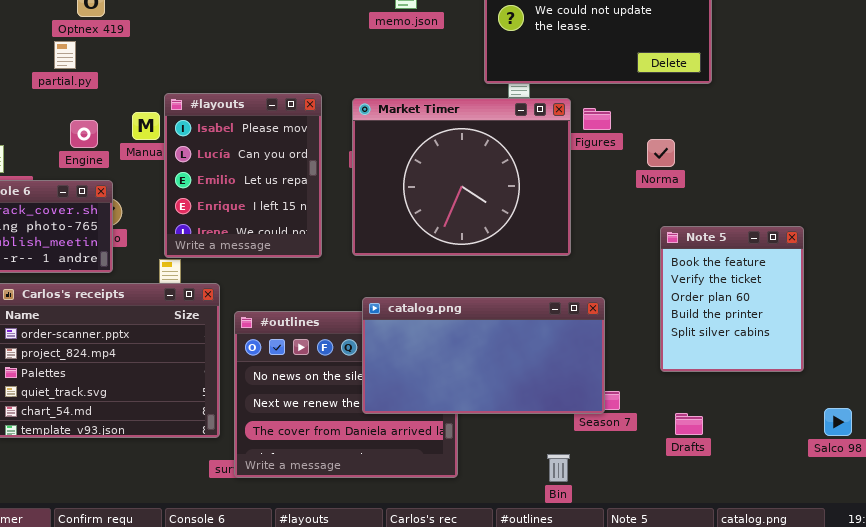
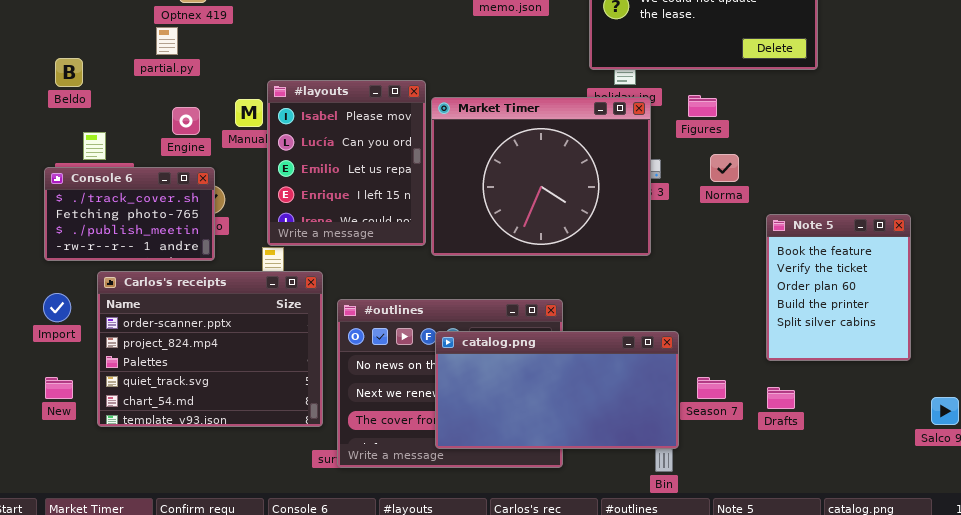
Market Timer: [352,98,571,256] -> [431,97,651,256], moved
Norma: [647,139,675,167] -> [710,154,739,182], moved
catalog.png: [362,297,605,414] -> [435,331,679,449], moved
Drafts: [675,413,703,435] -> [767,387,795,409], moved

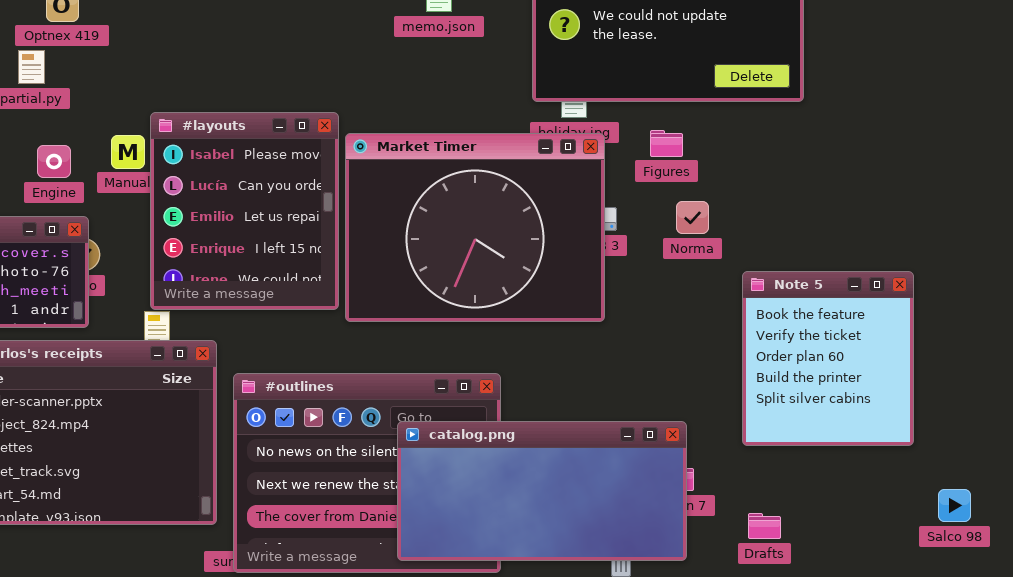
catalog.png: [435,331,679,449] -> [397,421,687,561], moved
Drafts: [767,387,795,409] -> [748,513,781,539], moved

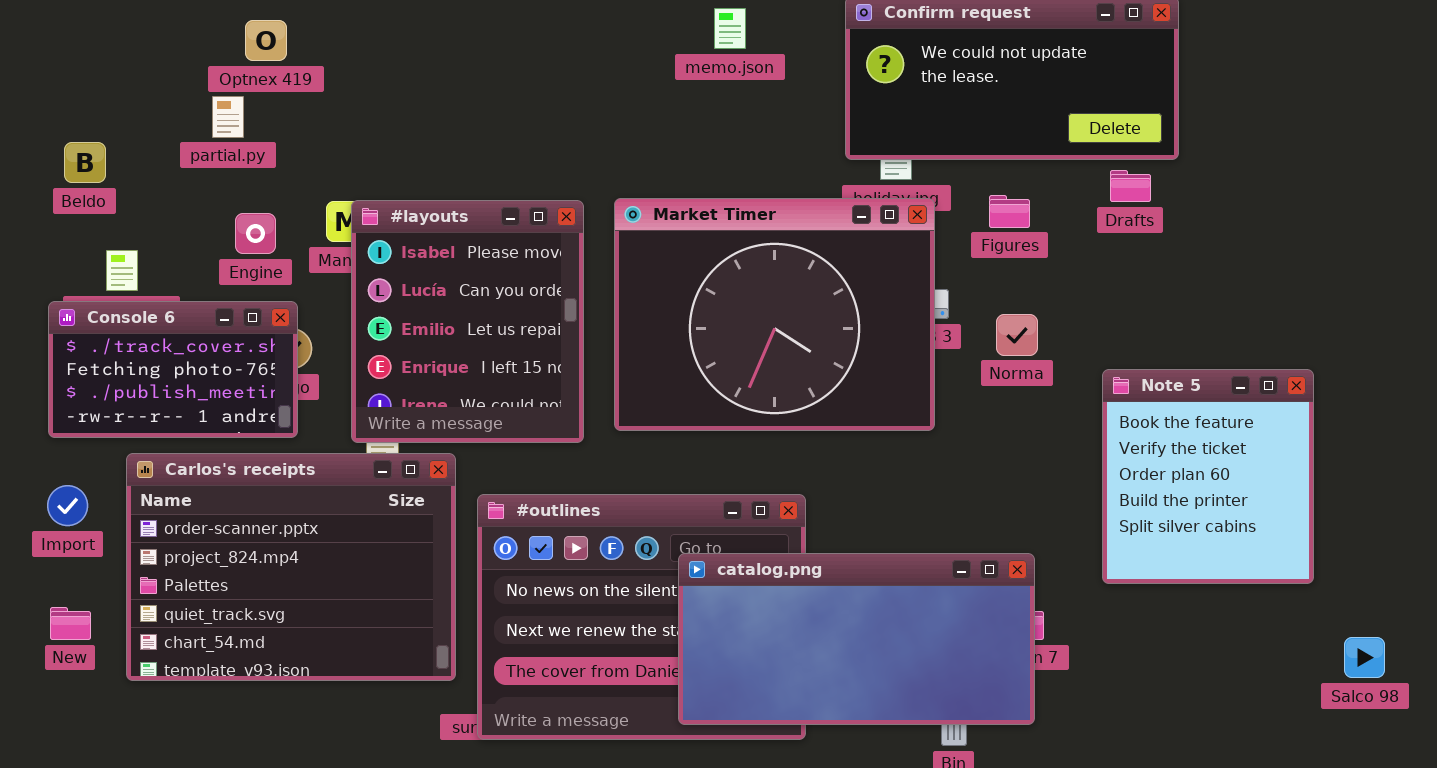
#layouts: [150,112,339,310] -> [351,200,584,443], moved
Norma: [676,201,709,234] -> [996,314,1038,356], moved
Drafts: [748,513,781,539] -> [1110,170,1151,202], moved

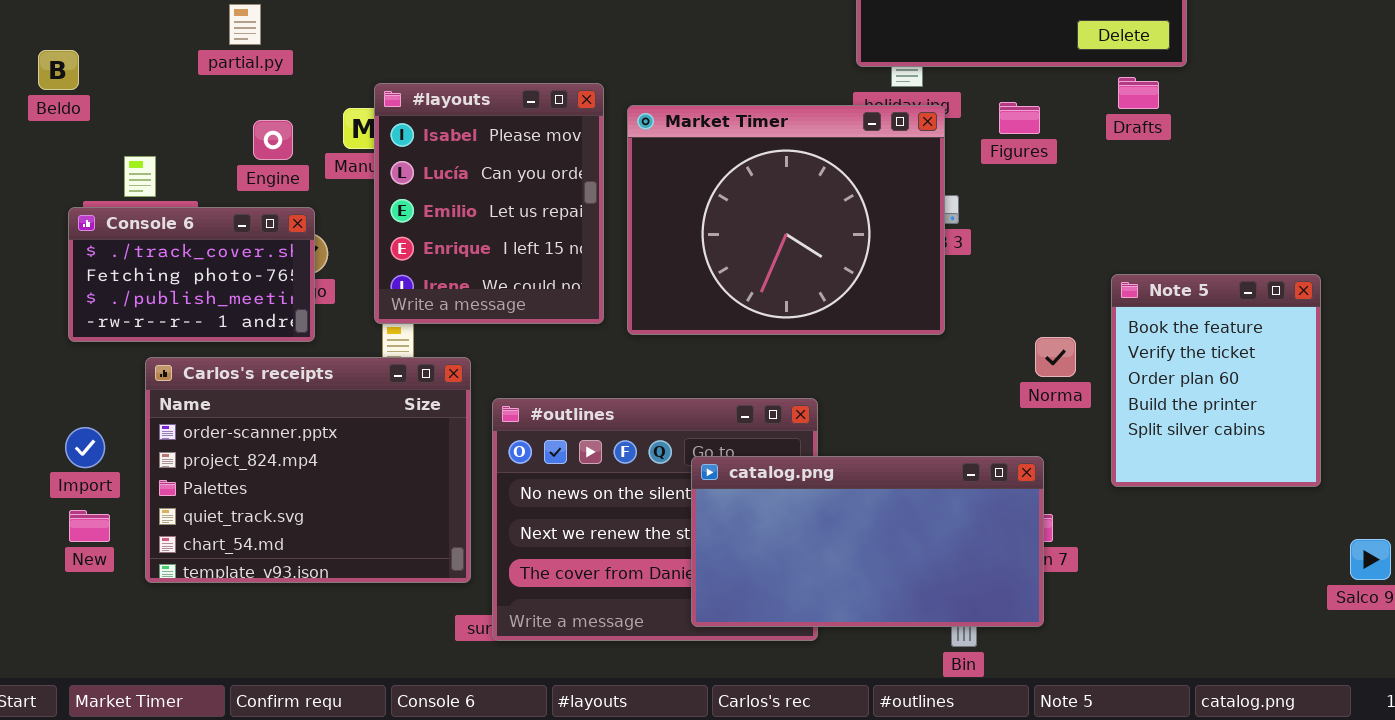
Beldo: [64,142,106,183] -> [38,50,79,90], moved
#layouts: [351,200,584,443] -> [374,83,604,324], moved
Norma: [996,314,1038,356] -> [1035,337,1076,377], moved
Import: [47,485,88,526] -> [65,427,105,468], moved

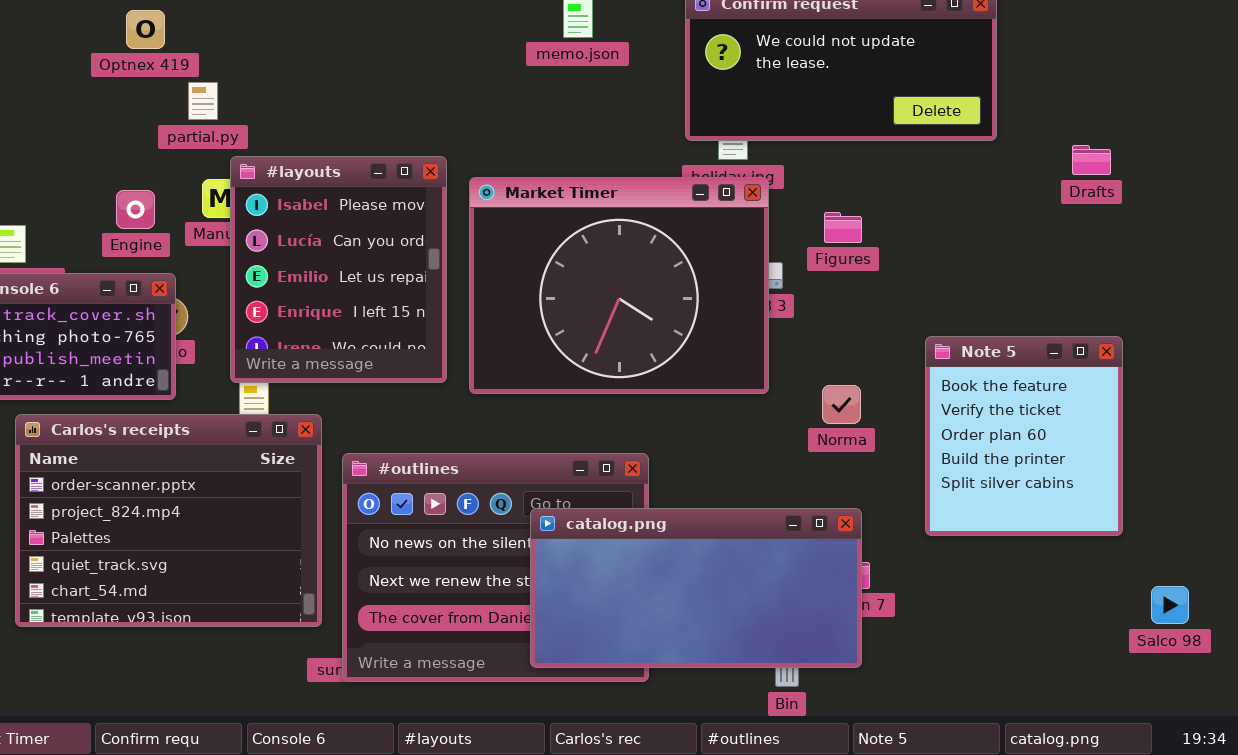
partial.py: [229,4,261,45] -> [188,82,218,120], moved
Drafts: [1118,77,1159,109] -> [1072,145,1111,175], moved
Figures: [999,102,1040,134] -> [824,212,862,243], moved
Norma: [1035,337,1076,377] -> [822,385,861,424], moved

